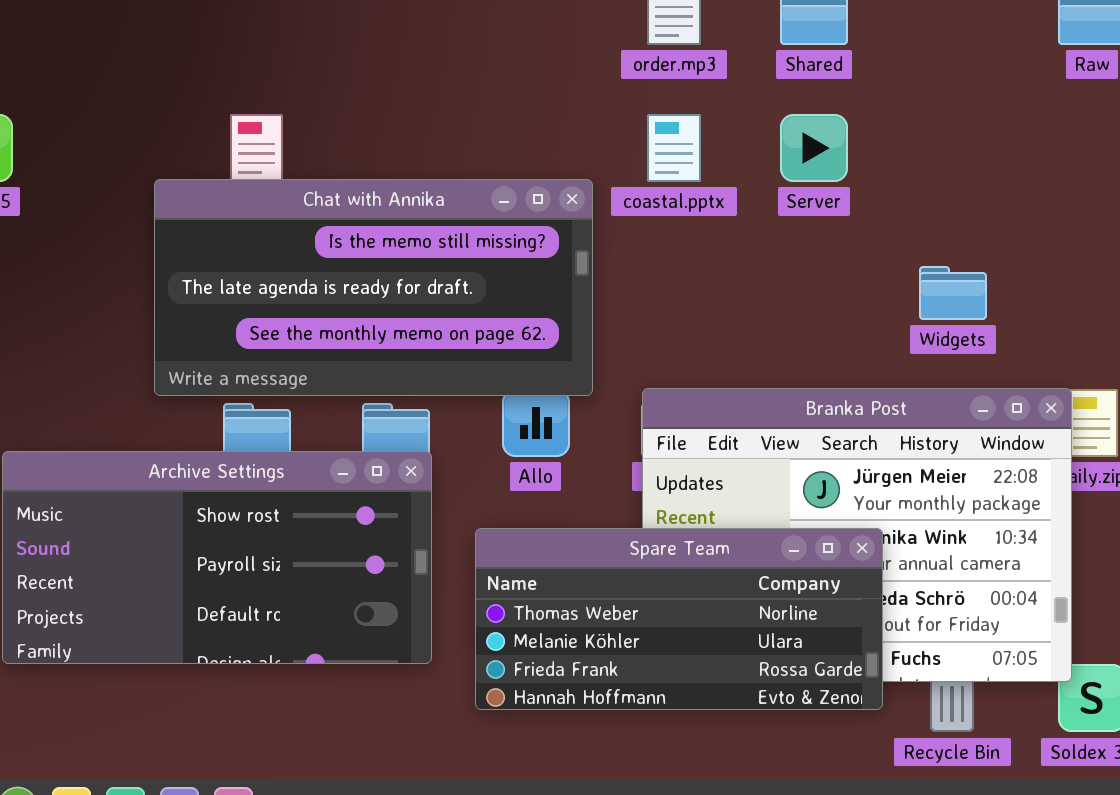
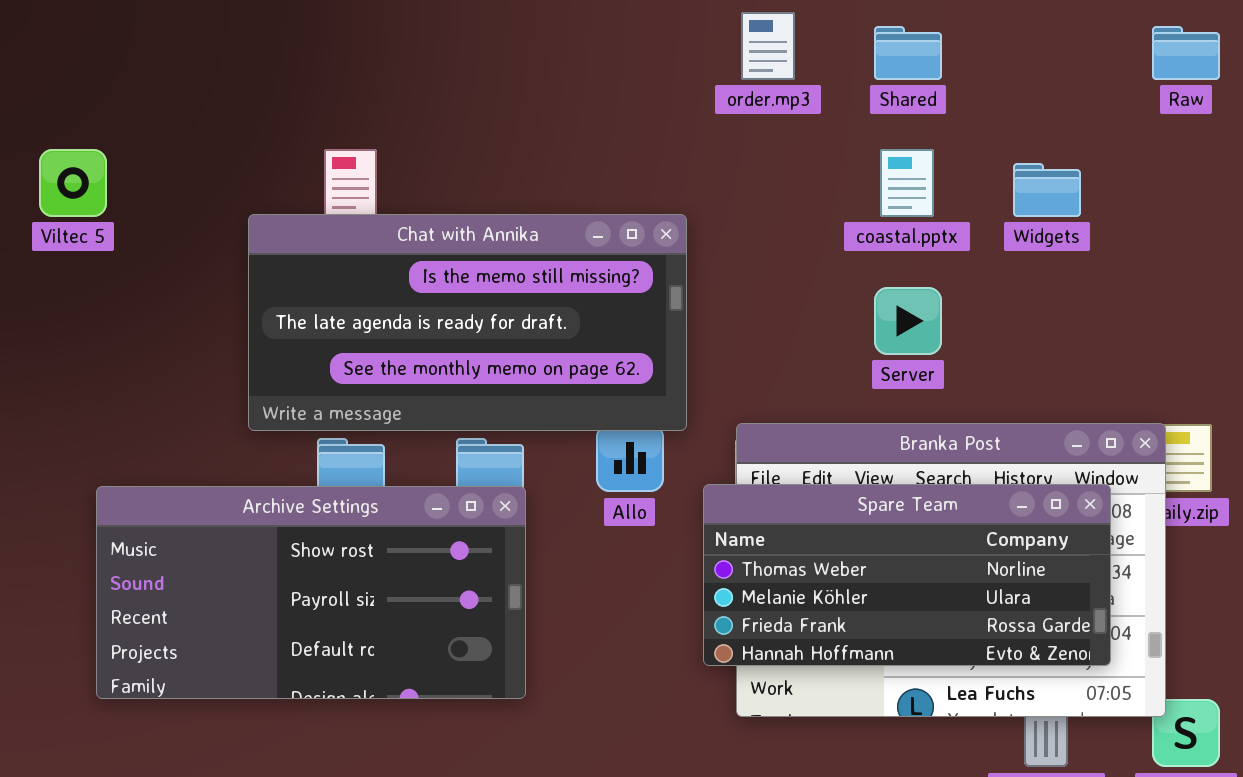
coastal.pptx: [647,114,701,182] -> [880,149,934,217], moved
Server: [780,114,848,182] -> [874,287,942,355], moved
Widgets: [919,266,987,320] -> [1013,163,1081,217], moved
Spare Team: [475,528,883,710] -> [703,484,1111,666], moved

